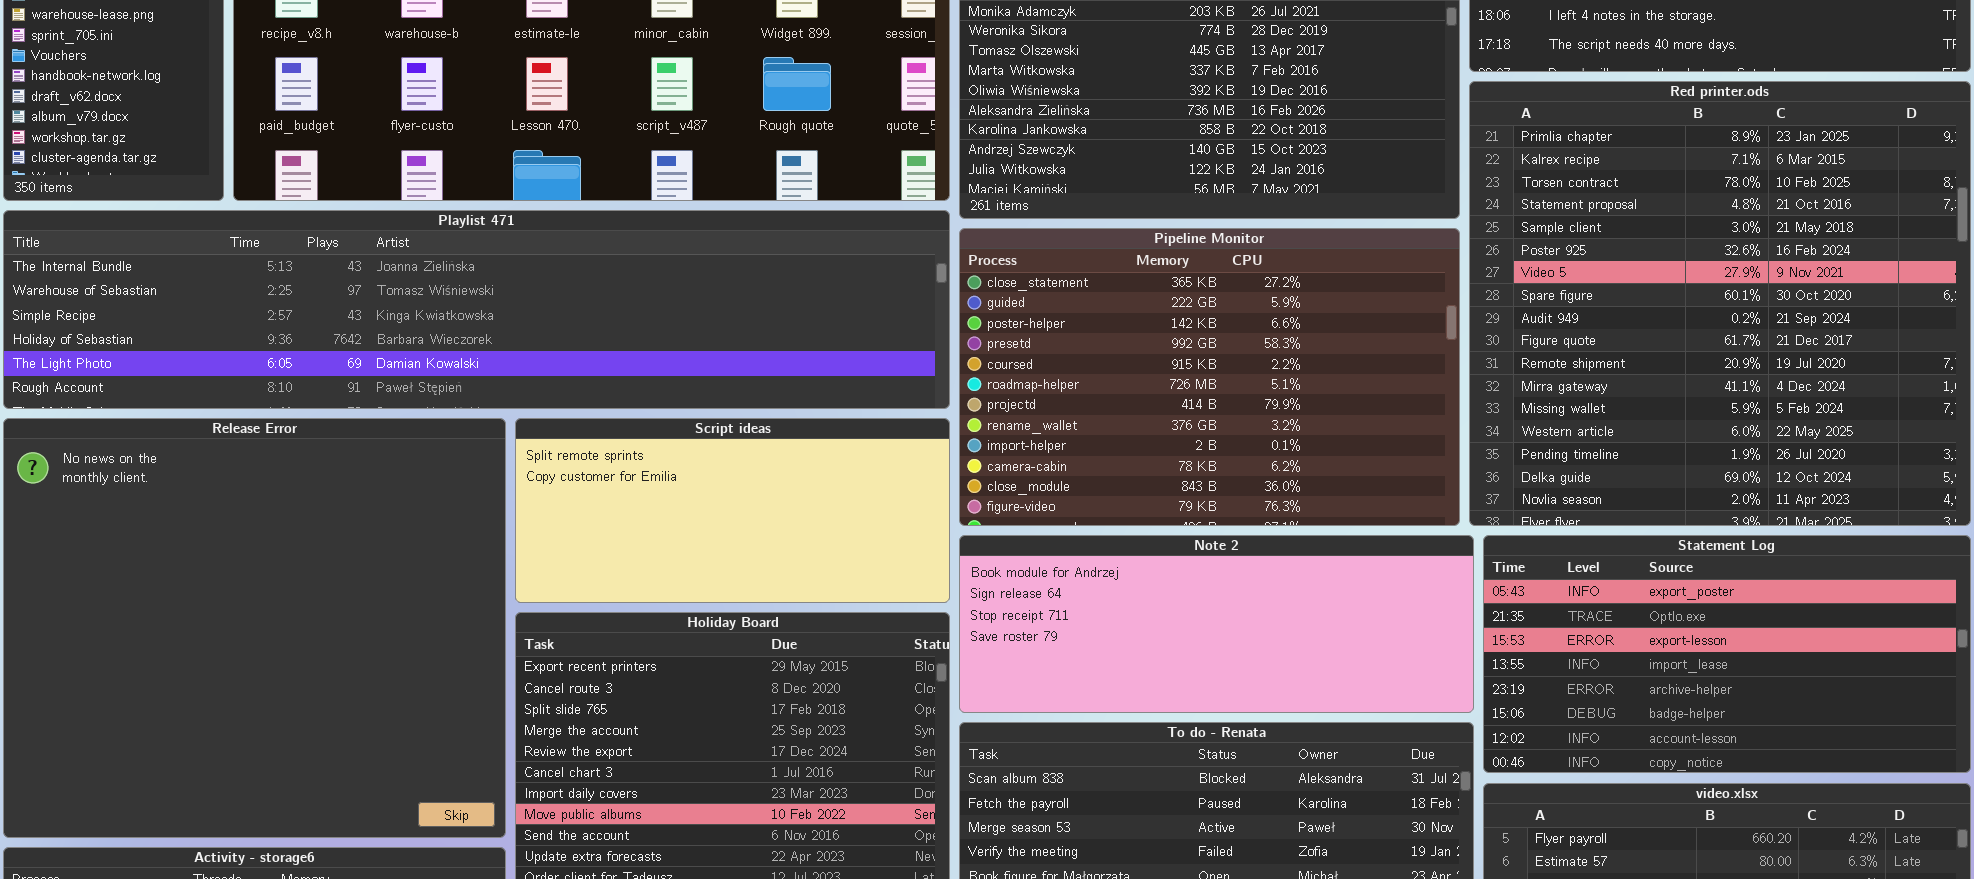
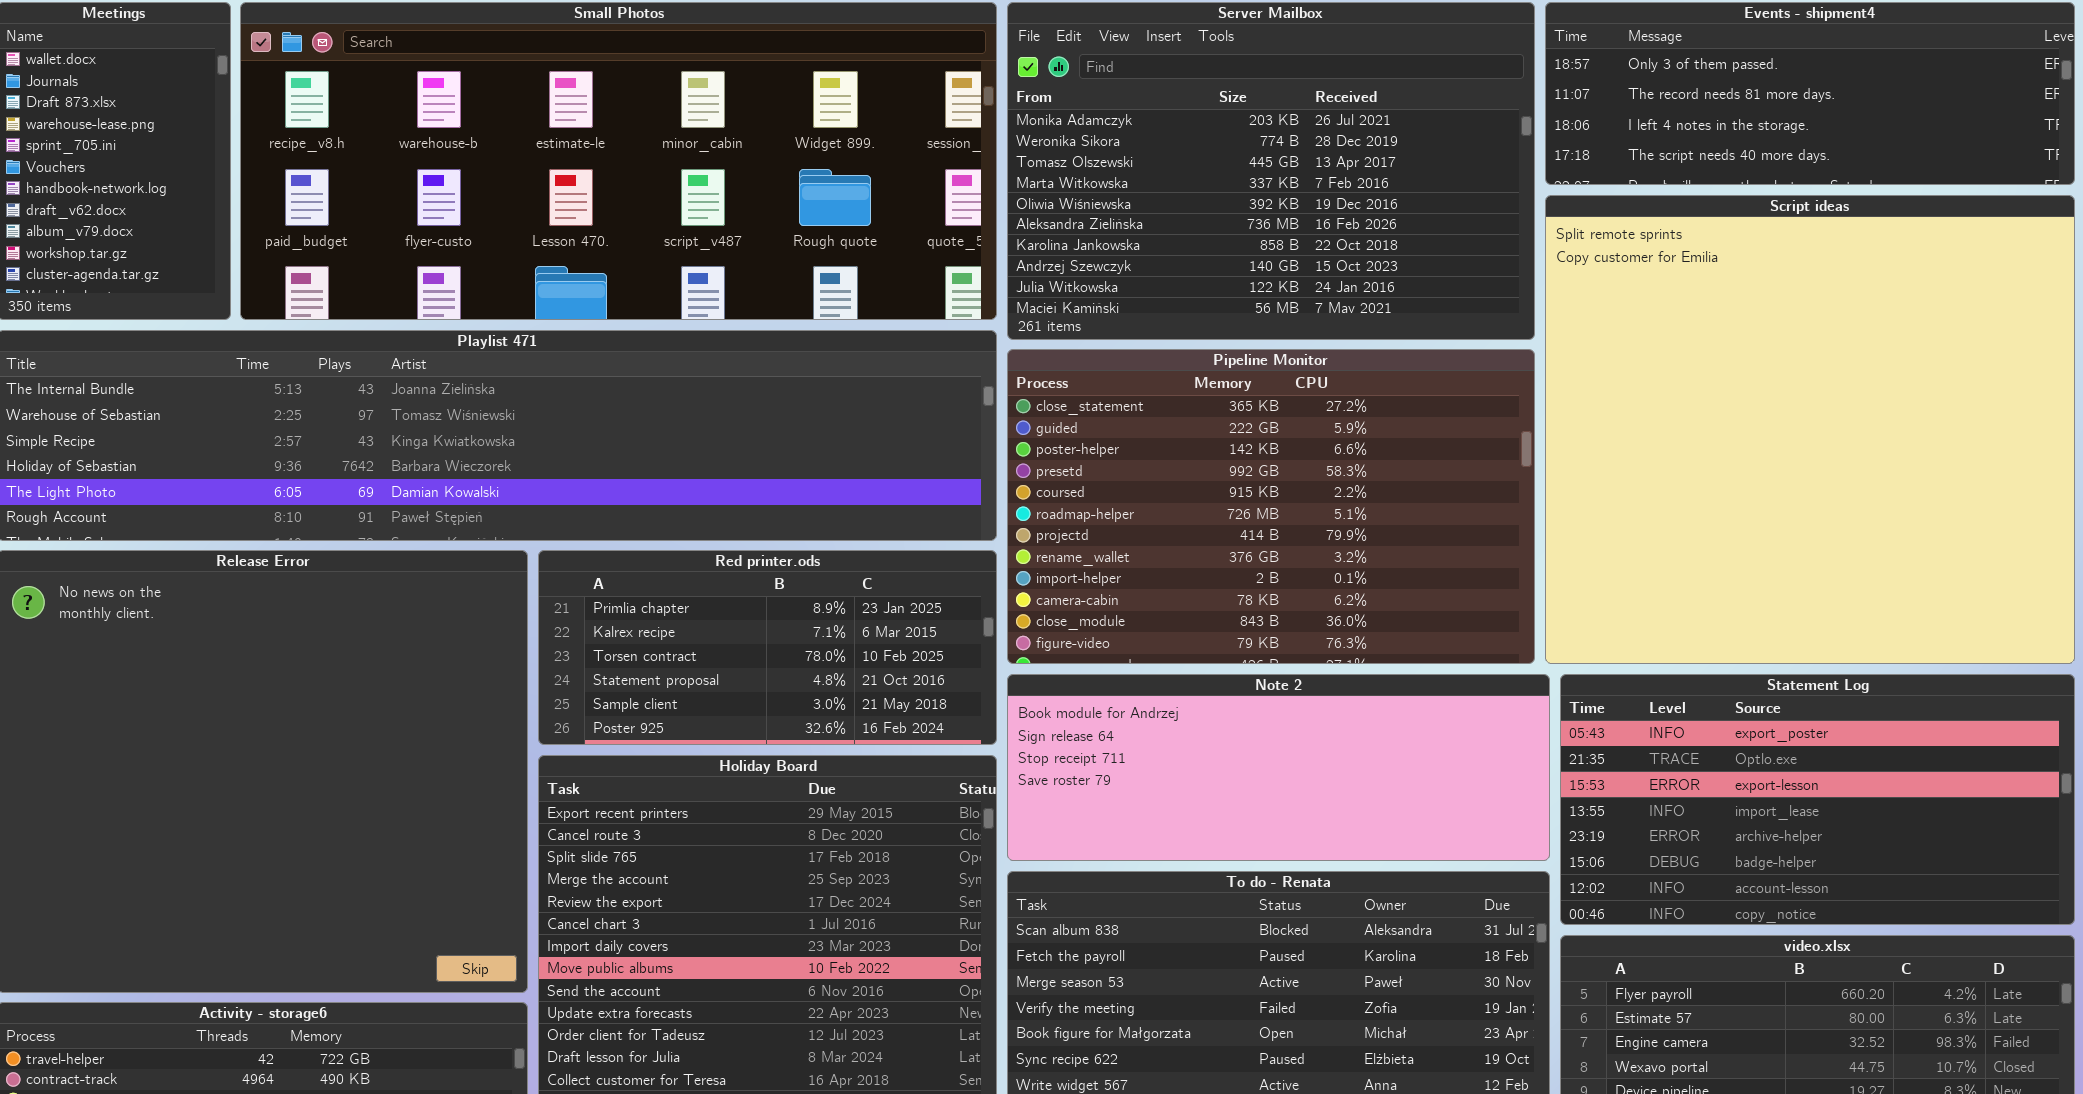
Red printer.ods: [1469,81,1971,526] -> [538,550,997,745], moved, resized
Script ideas: [515,418,950,603] -> [1545,195,2075,664], moved, resized

